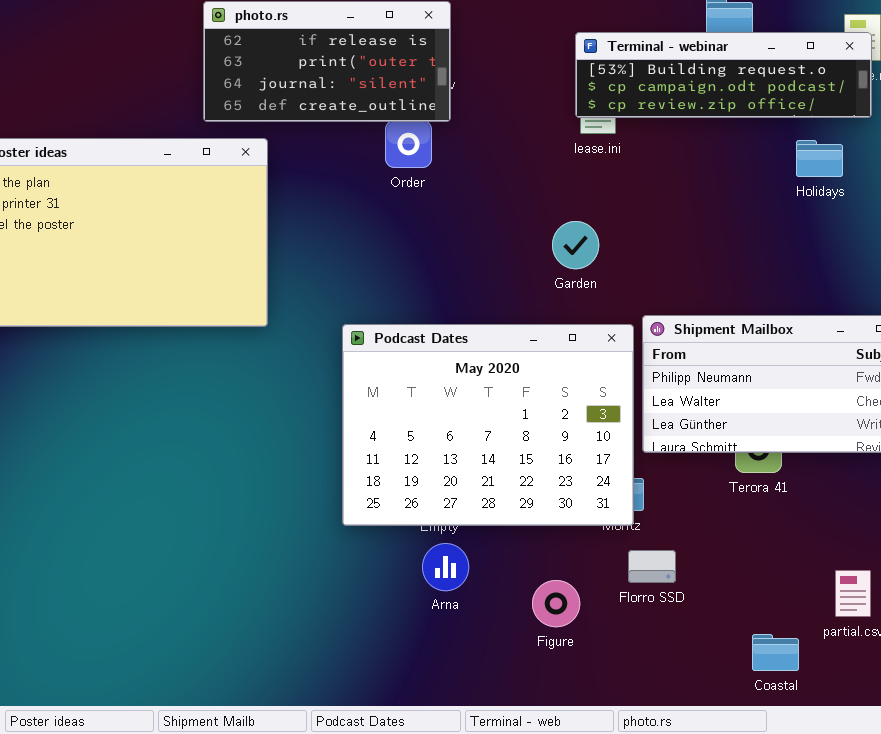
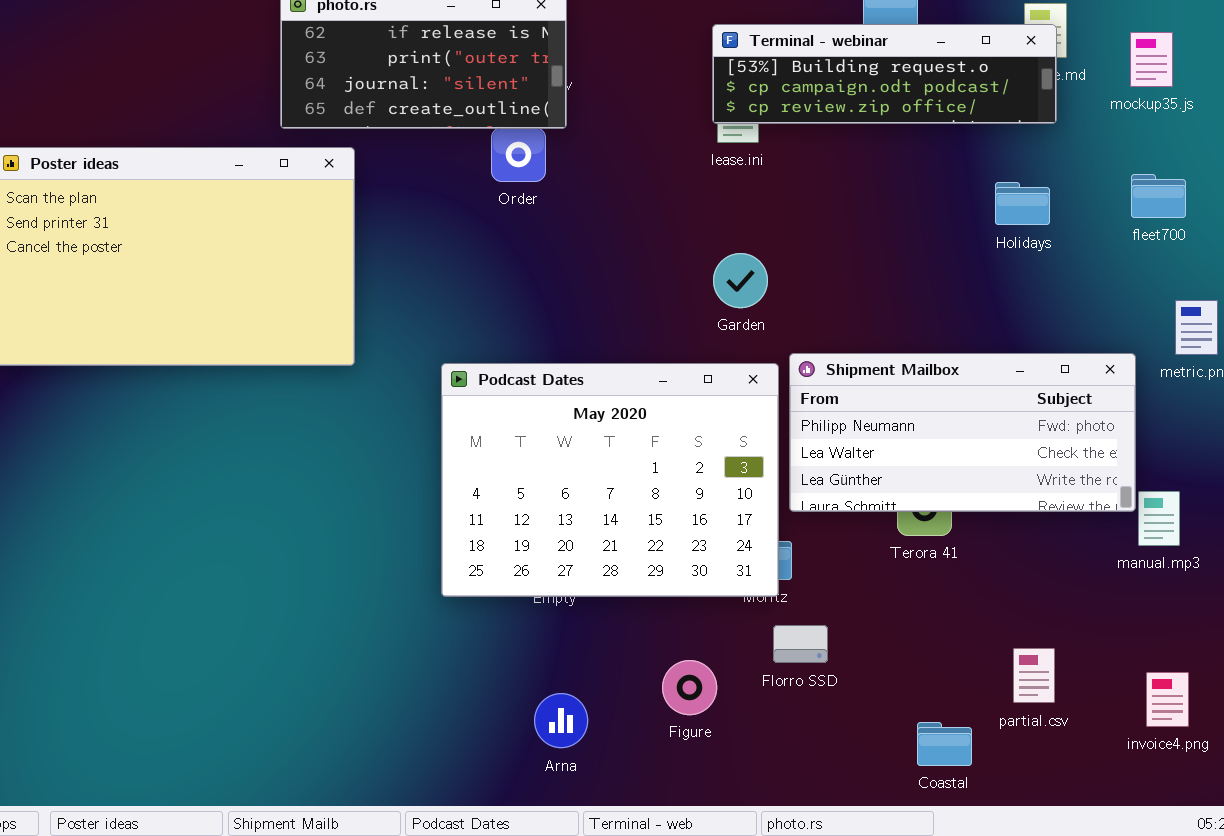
Holidays: [796,140,843,177] -> [995,182,1050,225], moved
Garden: [552,221,599,269] -> [713,253,768,308], moved
Arna: [422,543,469,591] -> [534,693,588,748], moved

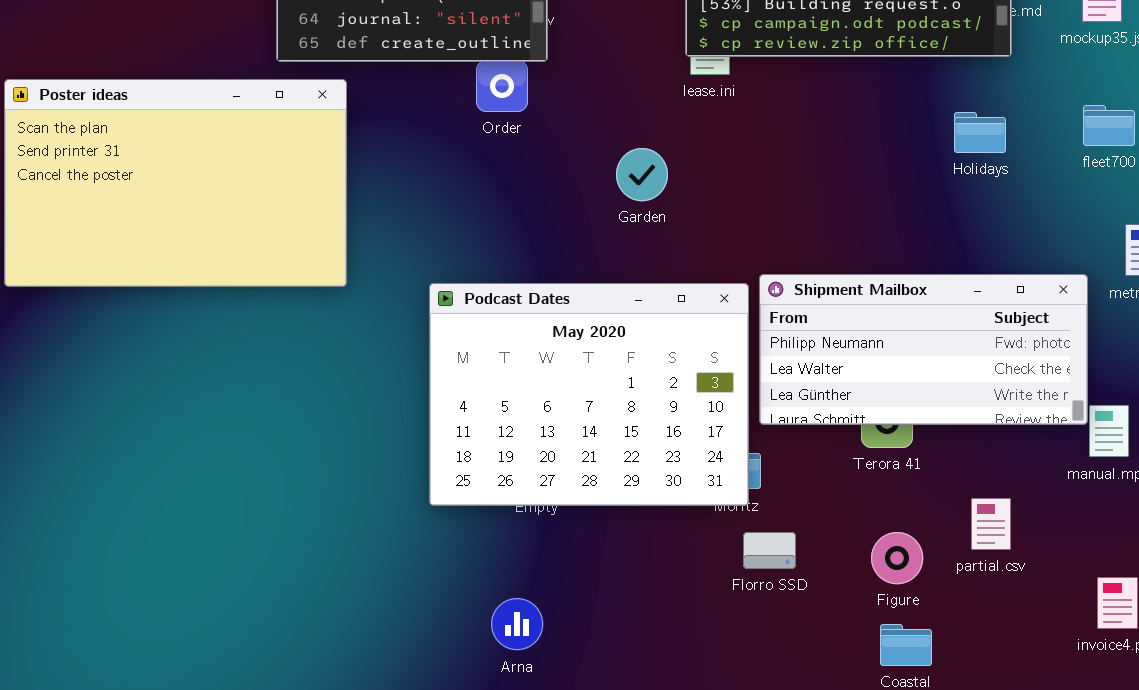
Garden: [713,253,768,308] -> [616,148,668,201], moved
partial.csv: [1013,648,1055,703] -> [971,498,1011,550], moved
Figure: [662,660,717,715] -> [871,532,923,584], moved
Arna: [534,693,588,748] -> [491,598,543,650], moved

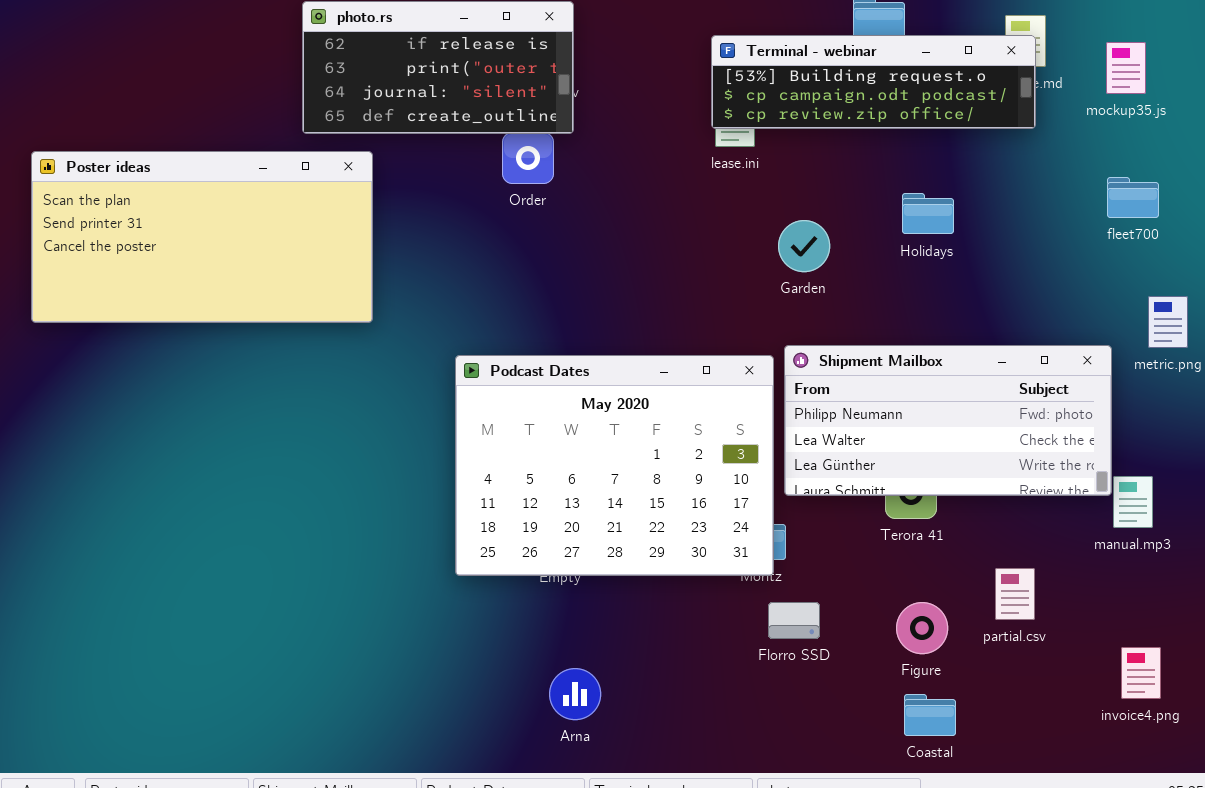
Poster ideas: [4,79,347,287] -> [31,151,373,323], resized
Holidays: [954,112,1006,153] -> [902,193,954,234], moved
Garden: [616,148,668,201] -> [778,220,830,272], moved
Arna: [491,598,543,650] -> [549,668,601,720], moved

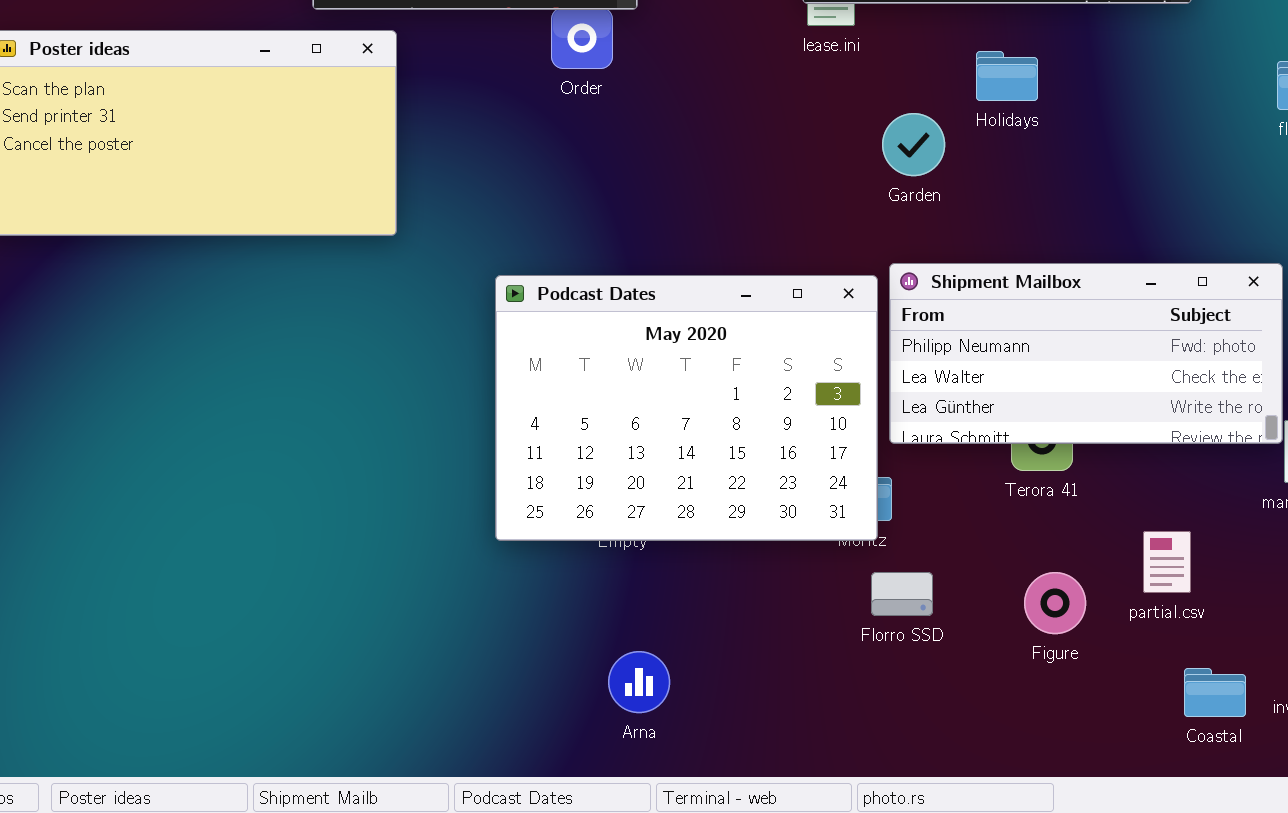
Holidays: [902,193,954,234] -> [976,51,1038,101], moved
Coastal: [904,694,956,736] -> [1184,668,1246,717], moved

